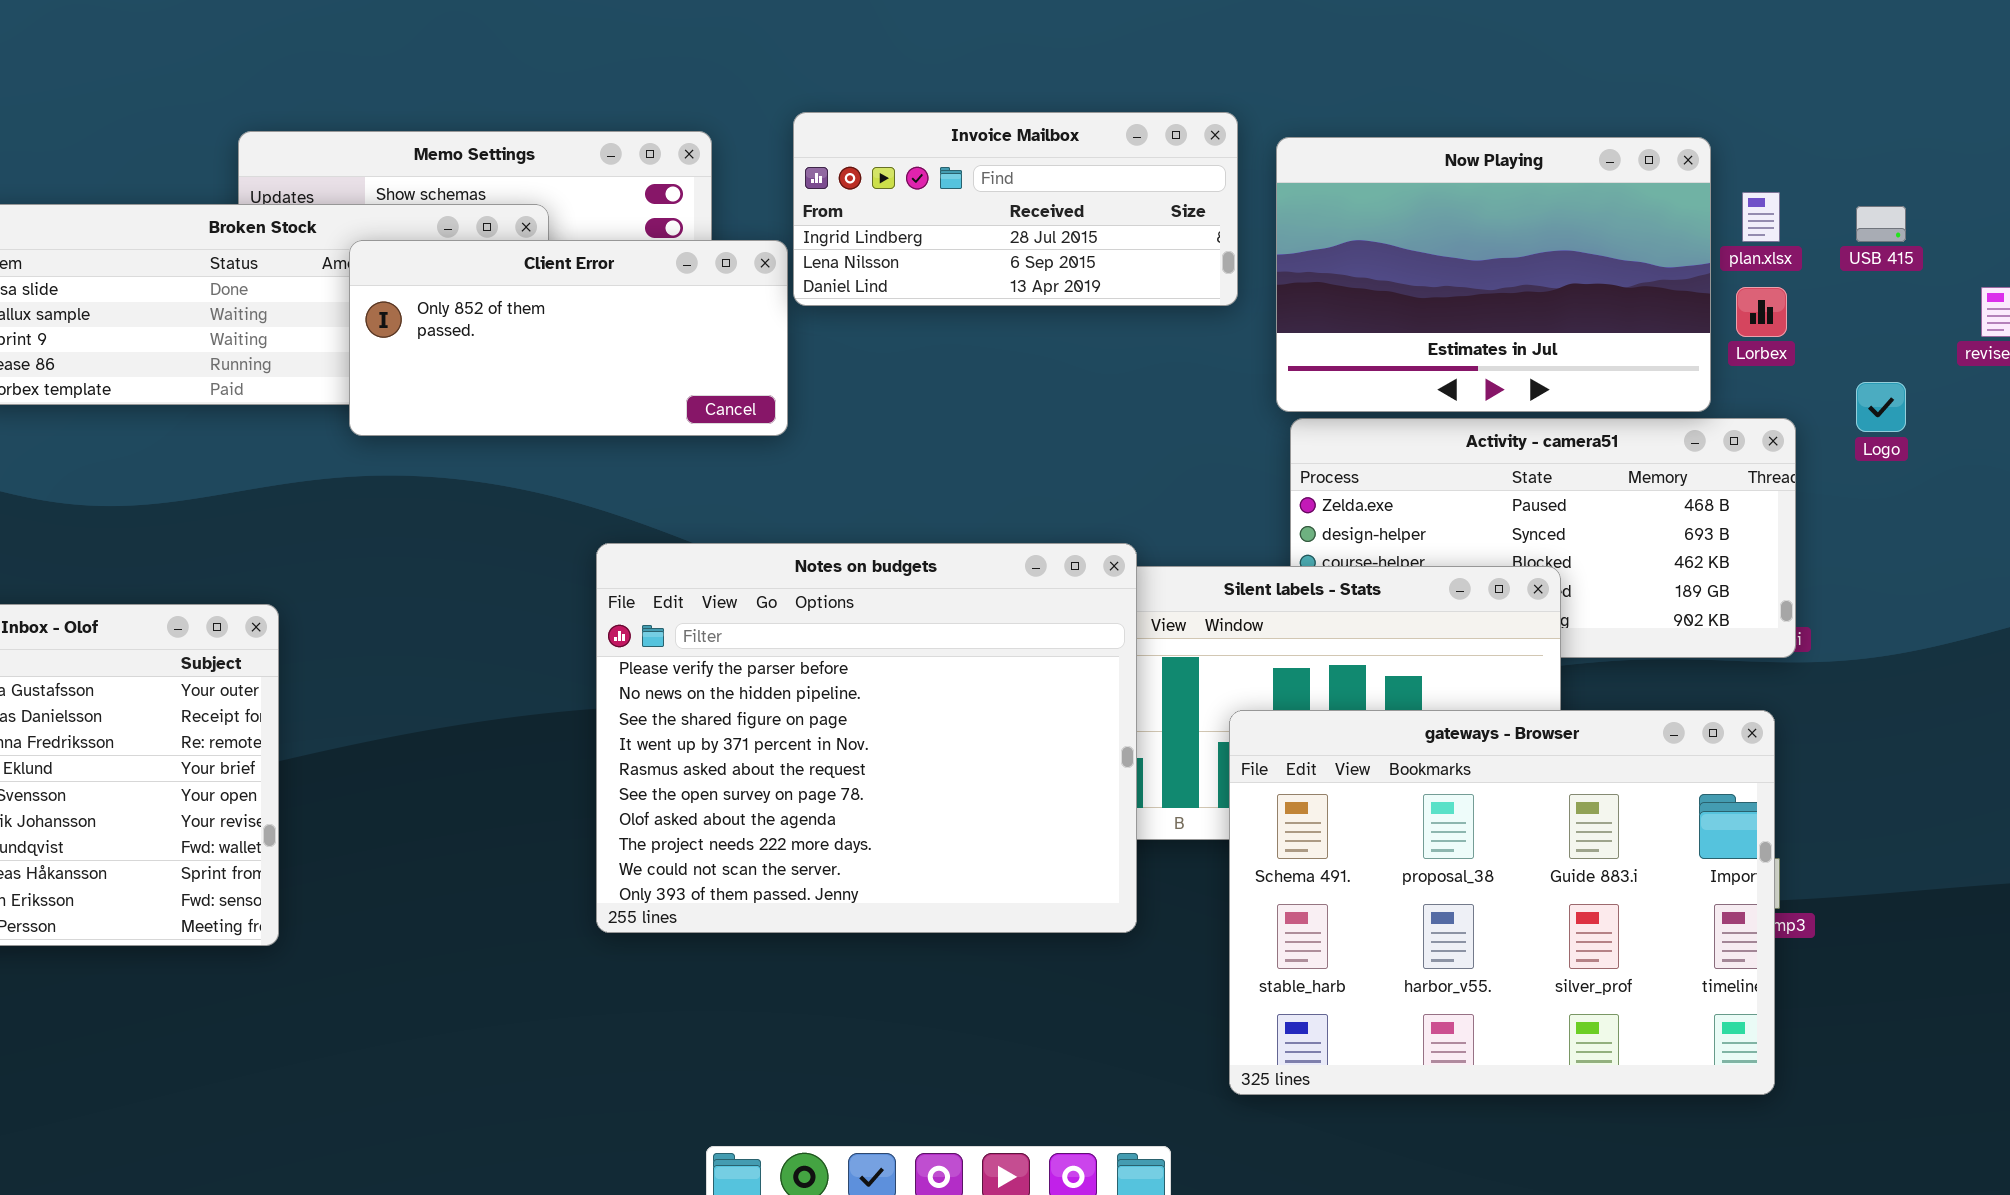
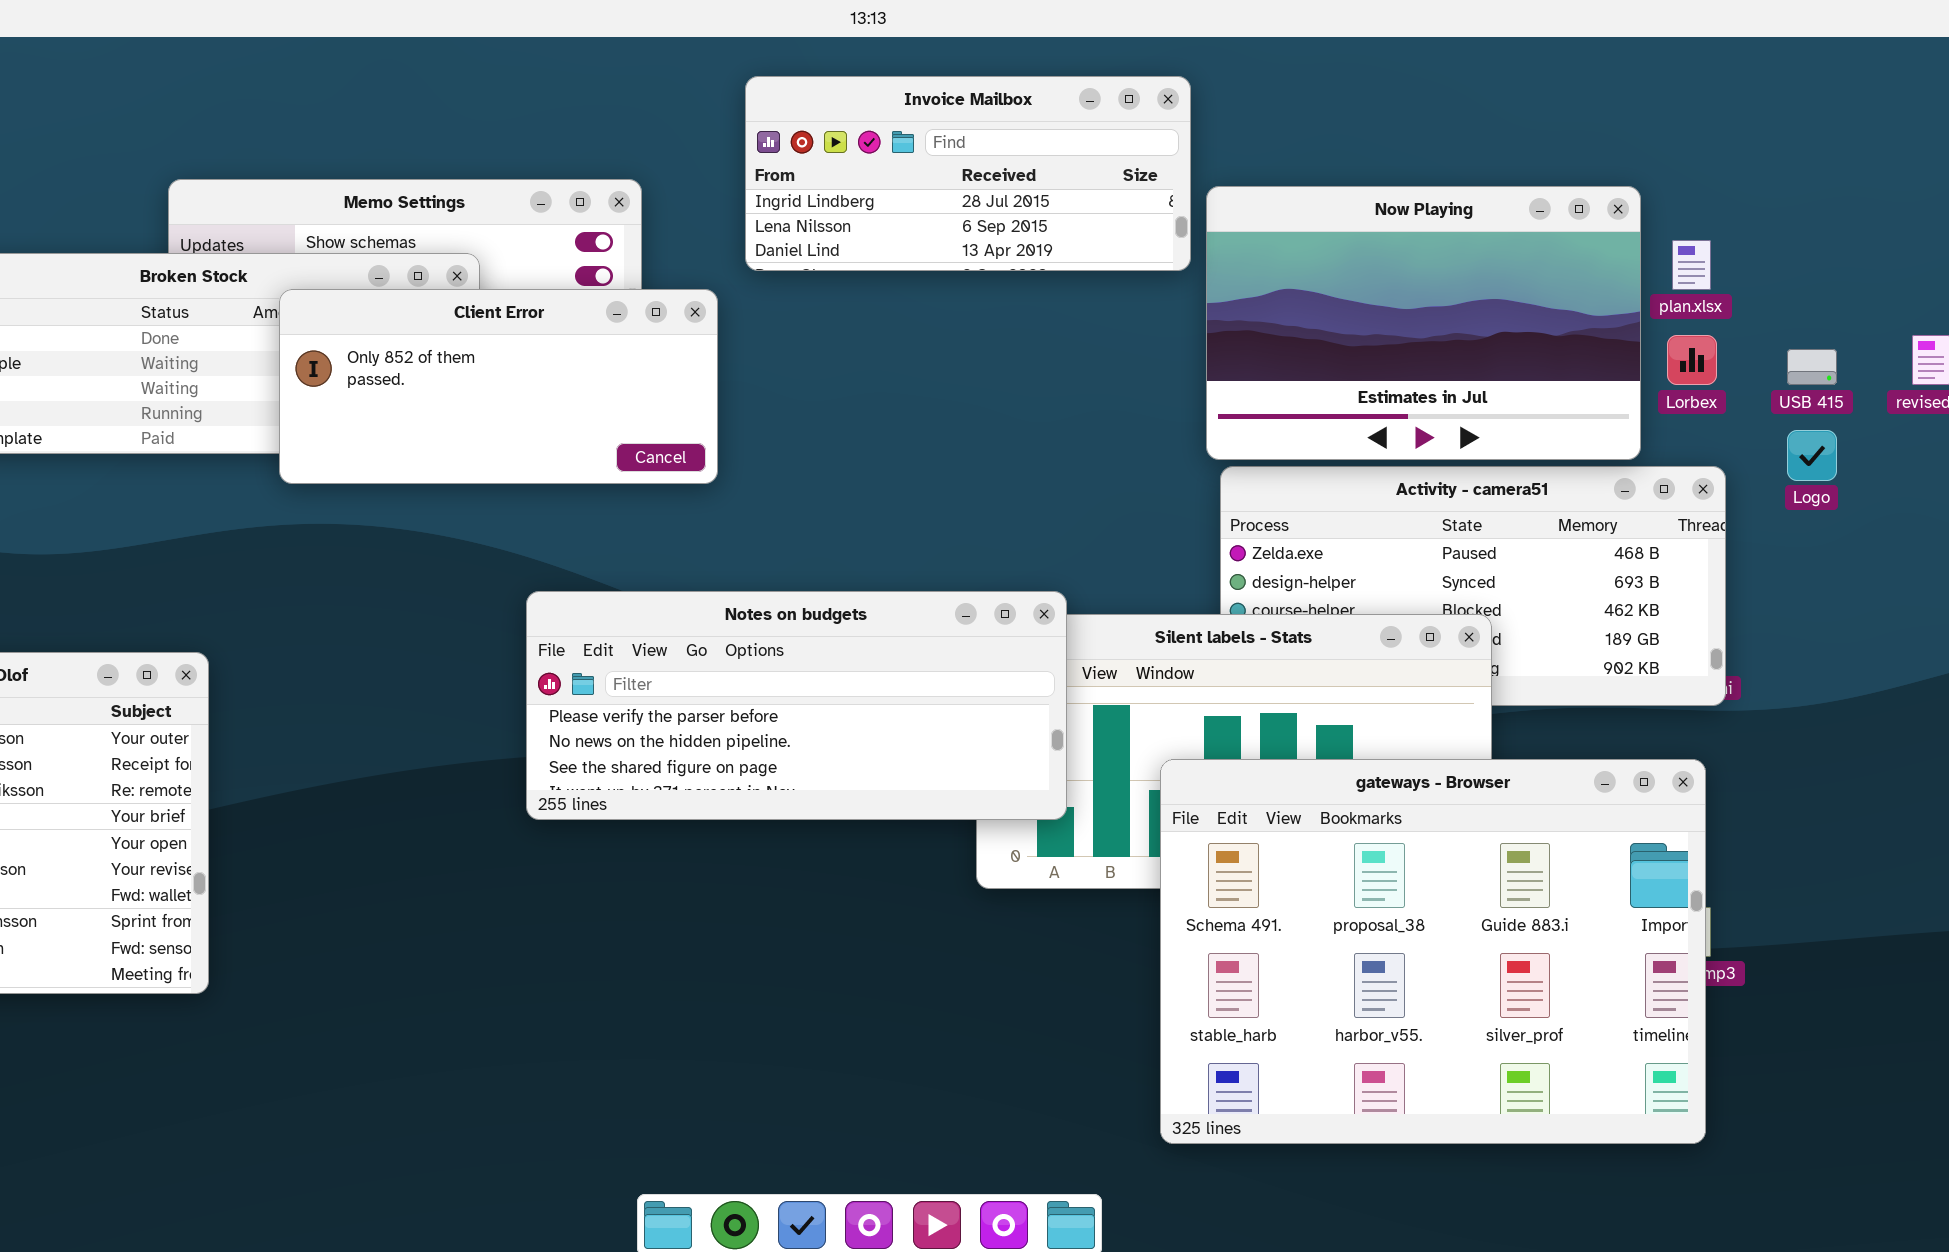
Invoice Mailbox: [793,112,1238,306] -> [745,76,1191,271], moved
USB 415: [1856,206,1906,242] -> [1787,349,1837,385], moved
Notes on budgets: [596,543,1137,933] -> [526,591,1067,820], resized

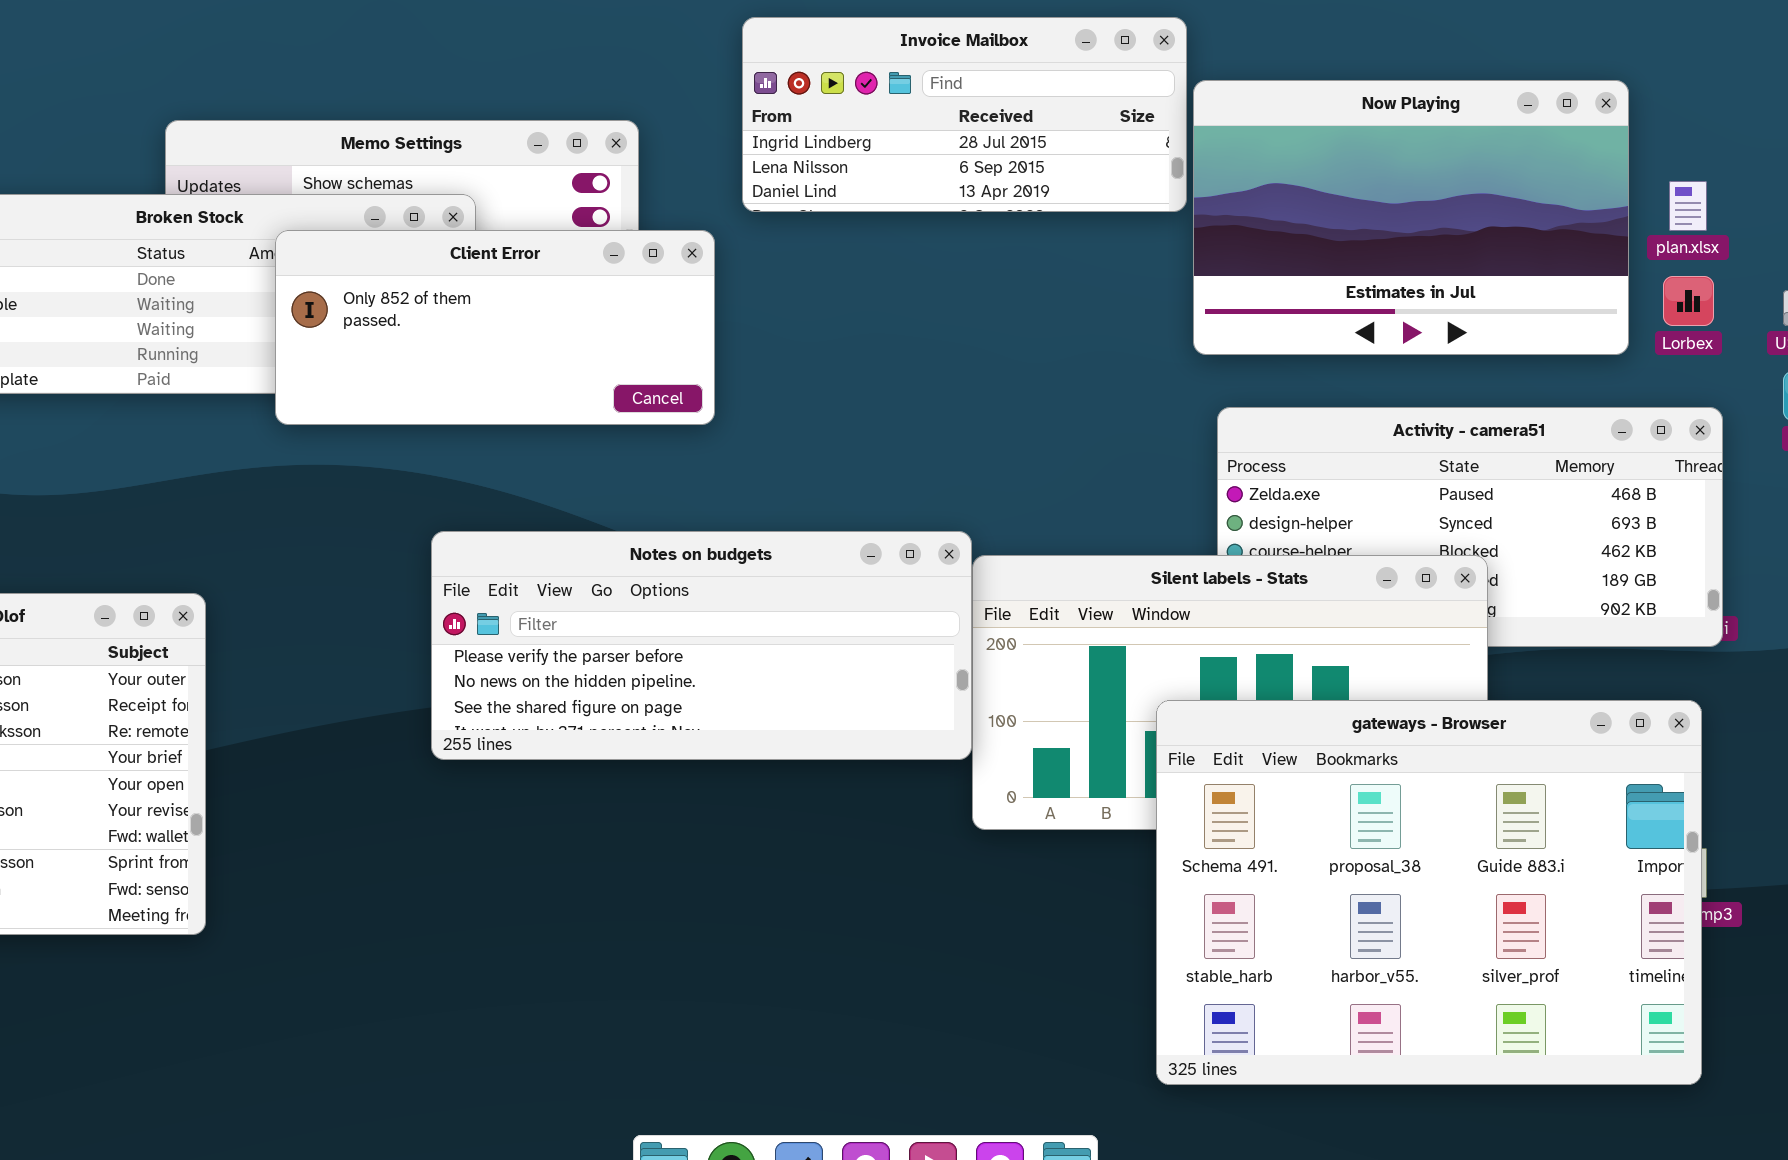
Now Playing: [1206,186,1641,460] -> [1193,80,1629,355], moved
Notes on budgets: [526,591,1067,820] -> [431,531,972,760], moved

